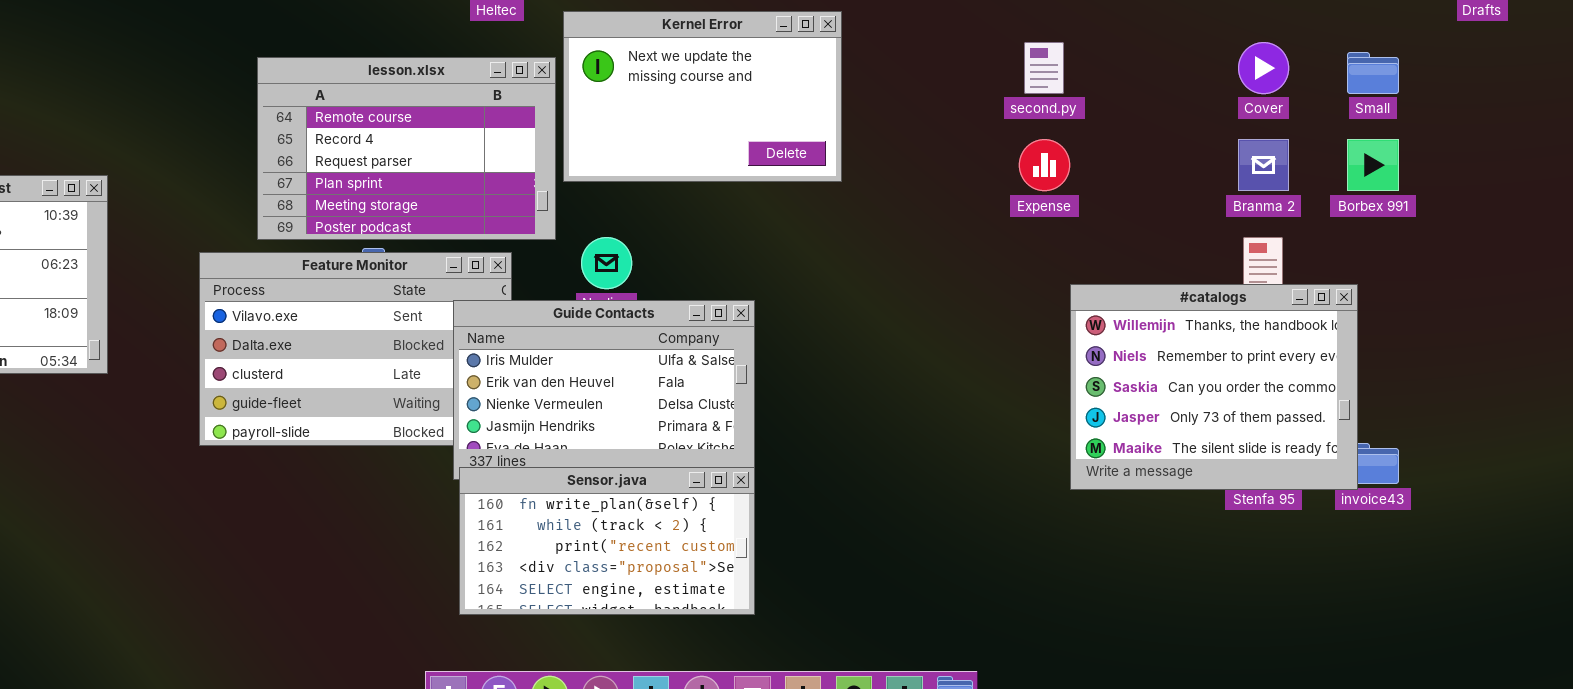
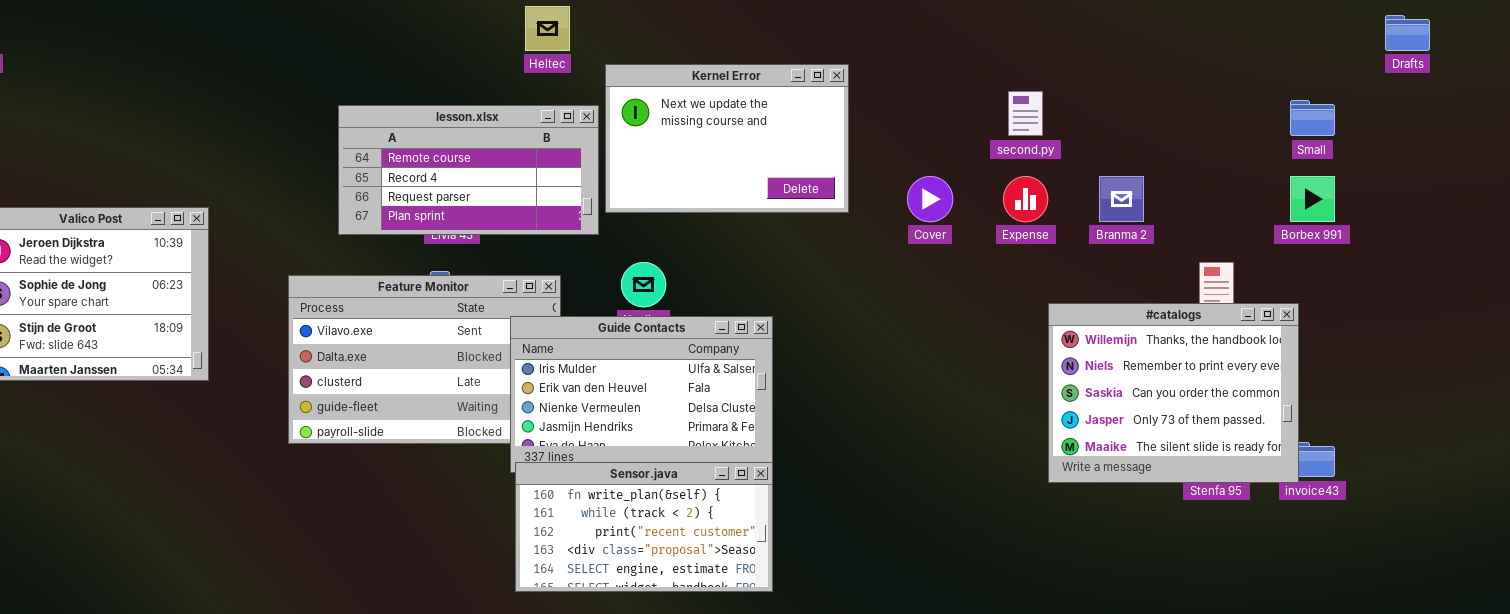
Cover: [1238,42,1289,94] -> [907,176,953,222], moved
lesson.xlsx: [257,57,556,240] -> [338,105,599,235], resized
Branma 2: [1238,139,1289,191] -> [1099,176,1144,222], moved

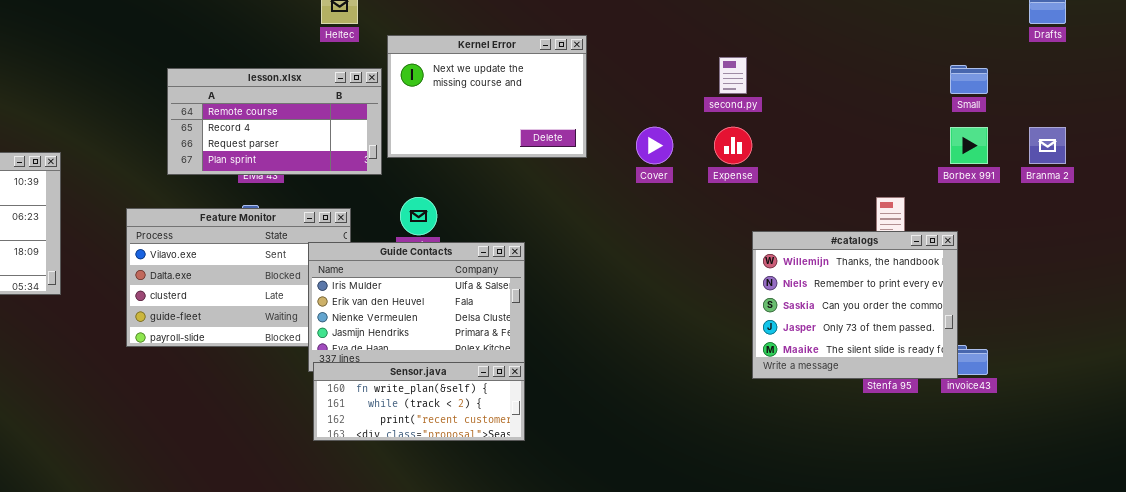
Branma 2: [1099,176,1144,222] -> [1029,127,1066,164], moved
Sensor.java: [515,462,773,592] -> [313,362,525,441], resized

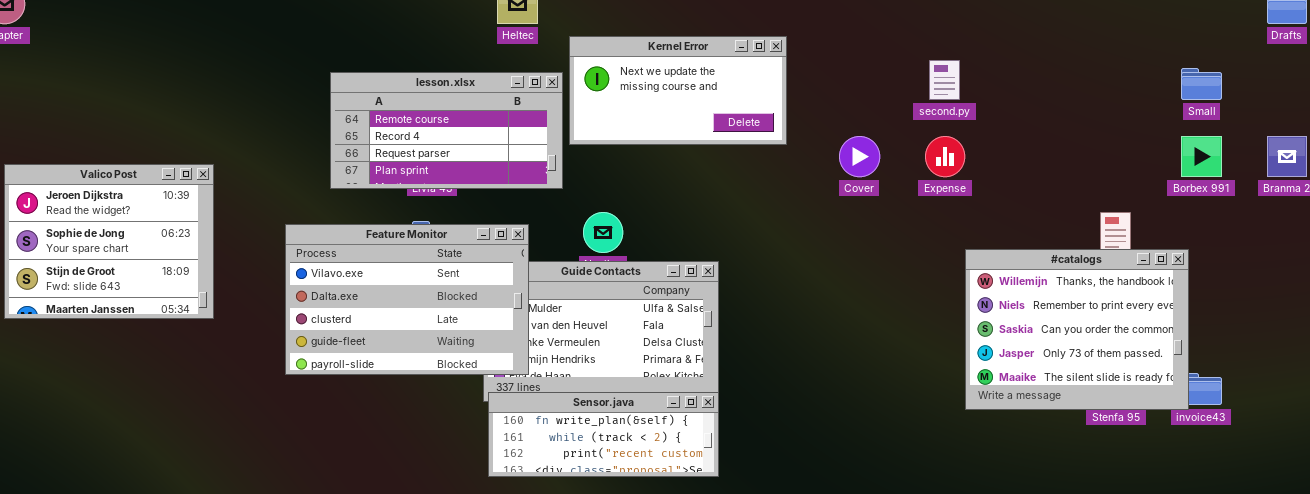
Kernel Error: [387,35,587,158] -> [569,36,787,145], resized
Feature Monitor: [126,208,351,347] -> [285,224,529,375], raised

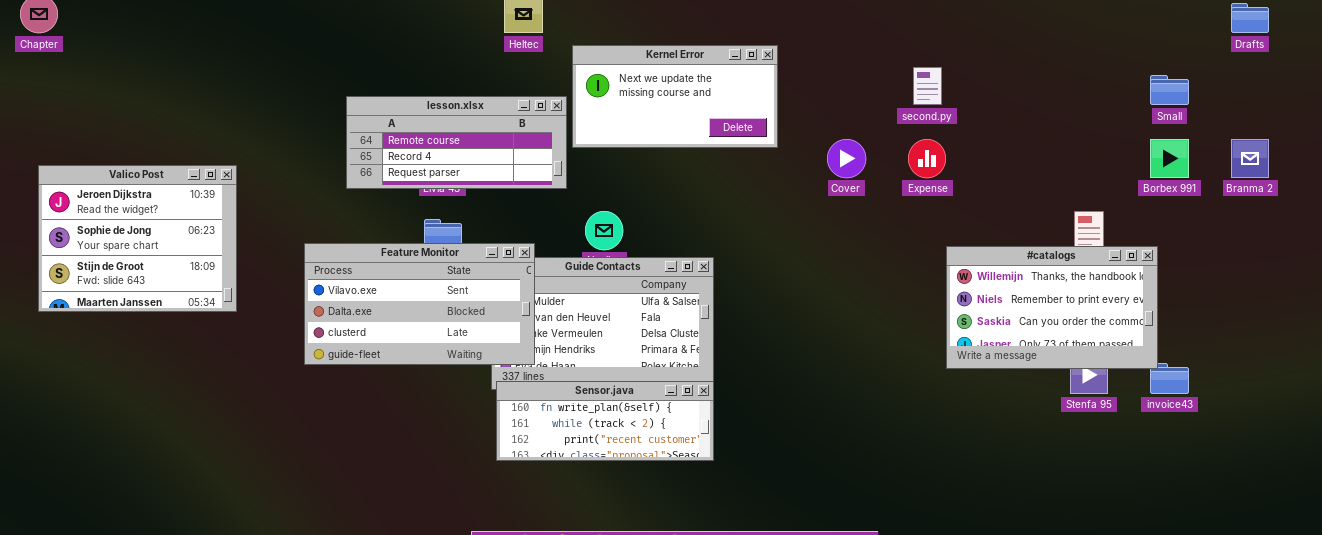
lesson.xlsx: [330,72,563,189] -> [346,96,567,189], resized
Feature Monitor: [285,224,529,375] -> [304,243,535,365], resized
#catalogs: [965,249,1189,410] -> [946,246,1158,369], resized

